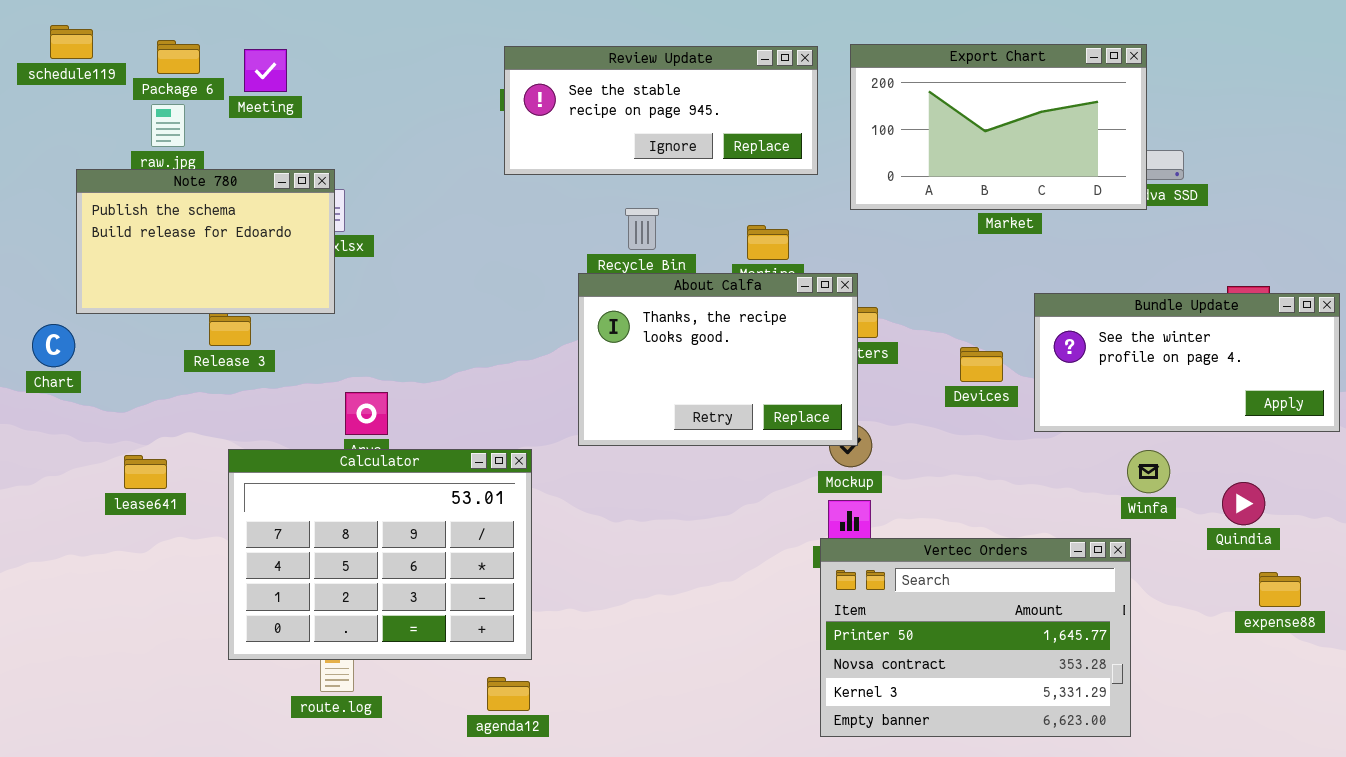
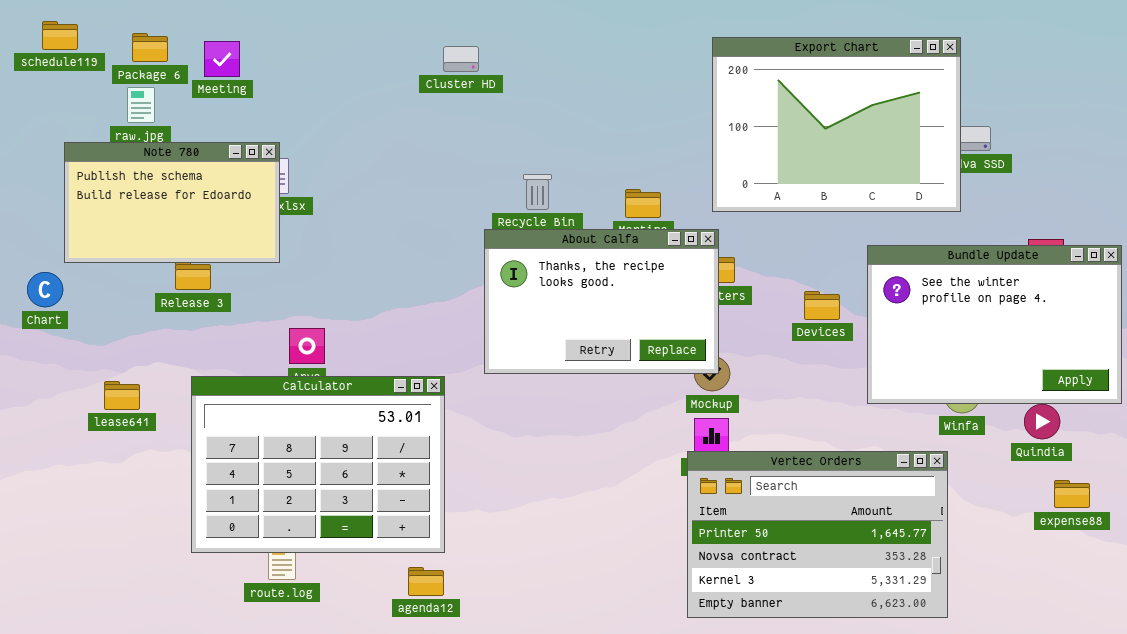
Export Chart: [850,44,1147,210] -> [712,37,961,212], resized
Review Update: [504,46,818,175] -> none, closed
Bundle Update: [1034,293,1340,432] -> [867,245,1122,404], resized

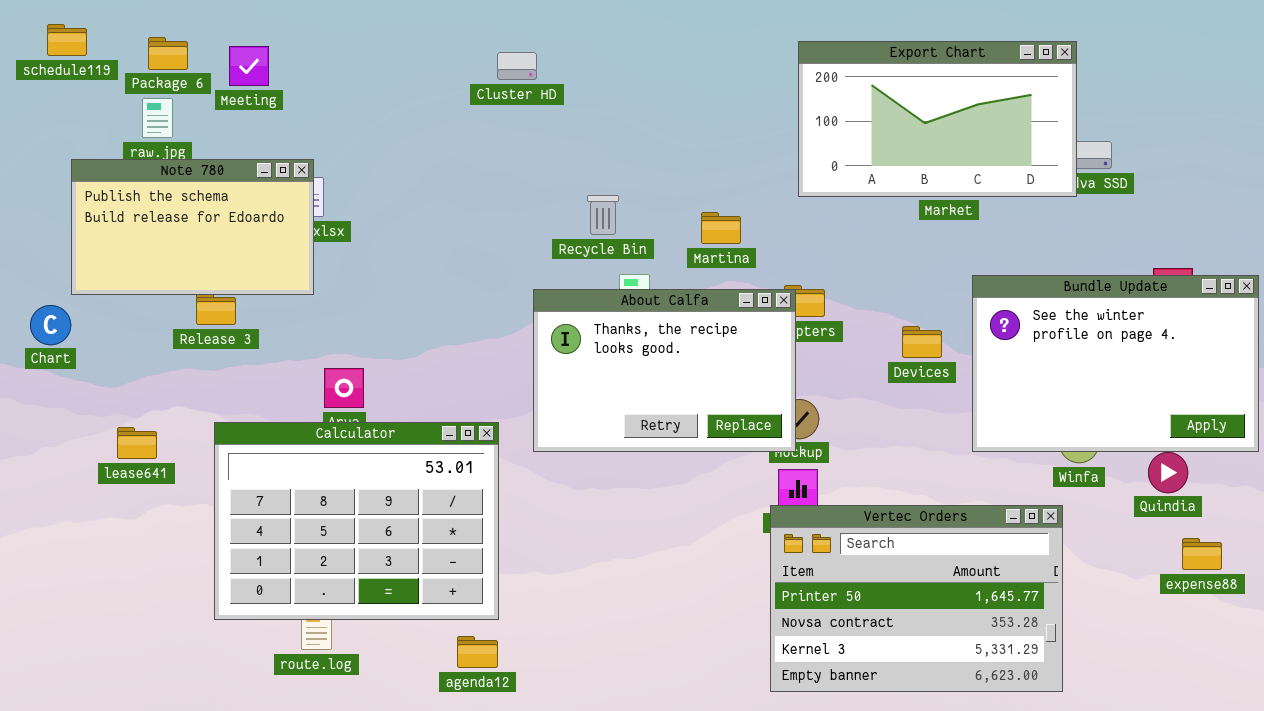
Export Chart: [712,37,961,212] -> [798,41,1077,197], resized
About Calfa: [484,229,719,374] -> [533,289,796,452], moved

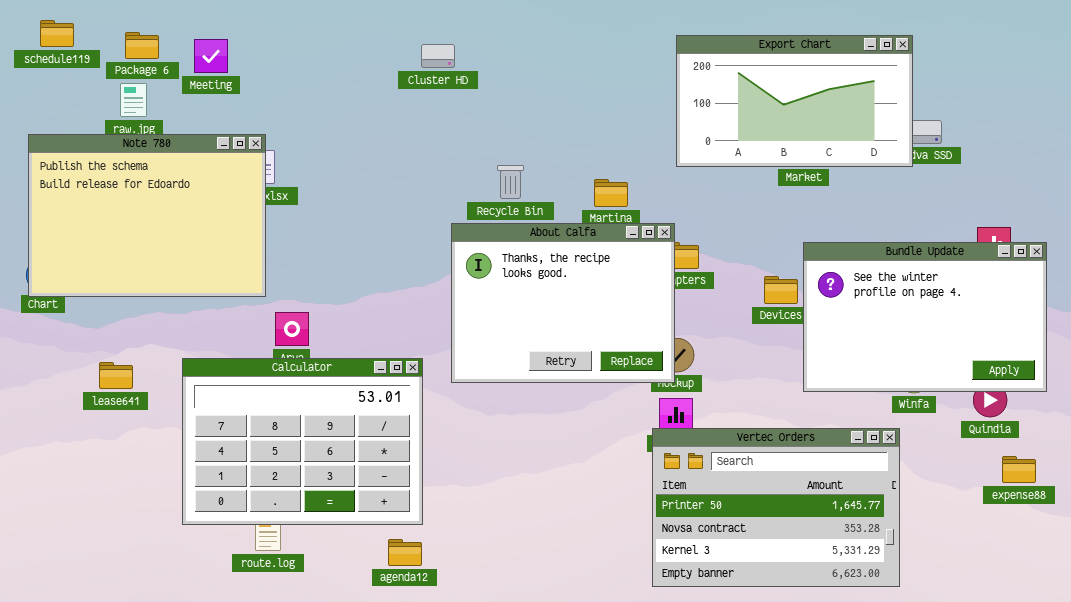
Note 780: [71,159,314,295] -> [28,134,266,297], resized
Bundle Update: [972,275,1259,452] -> [803,242,1047,392], moved
About Calfa: [533,289,796,452] -> [451,223,675,383], resized

